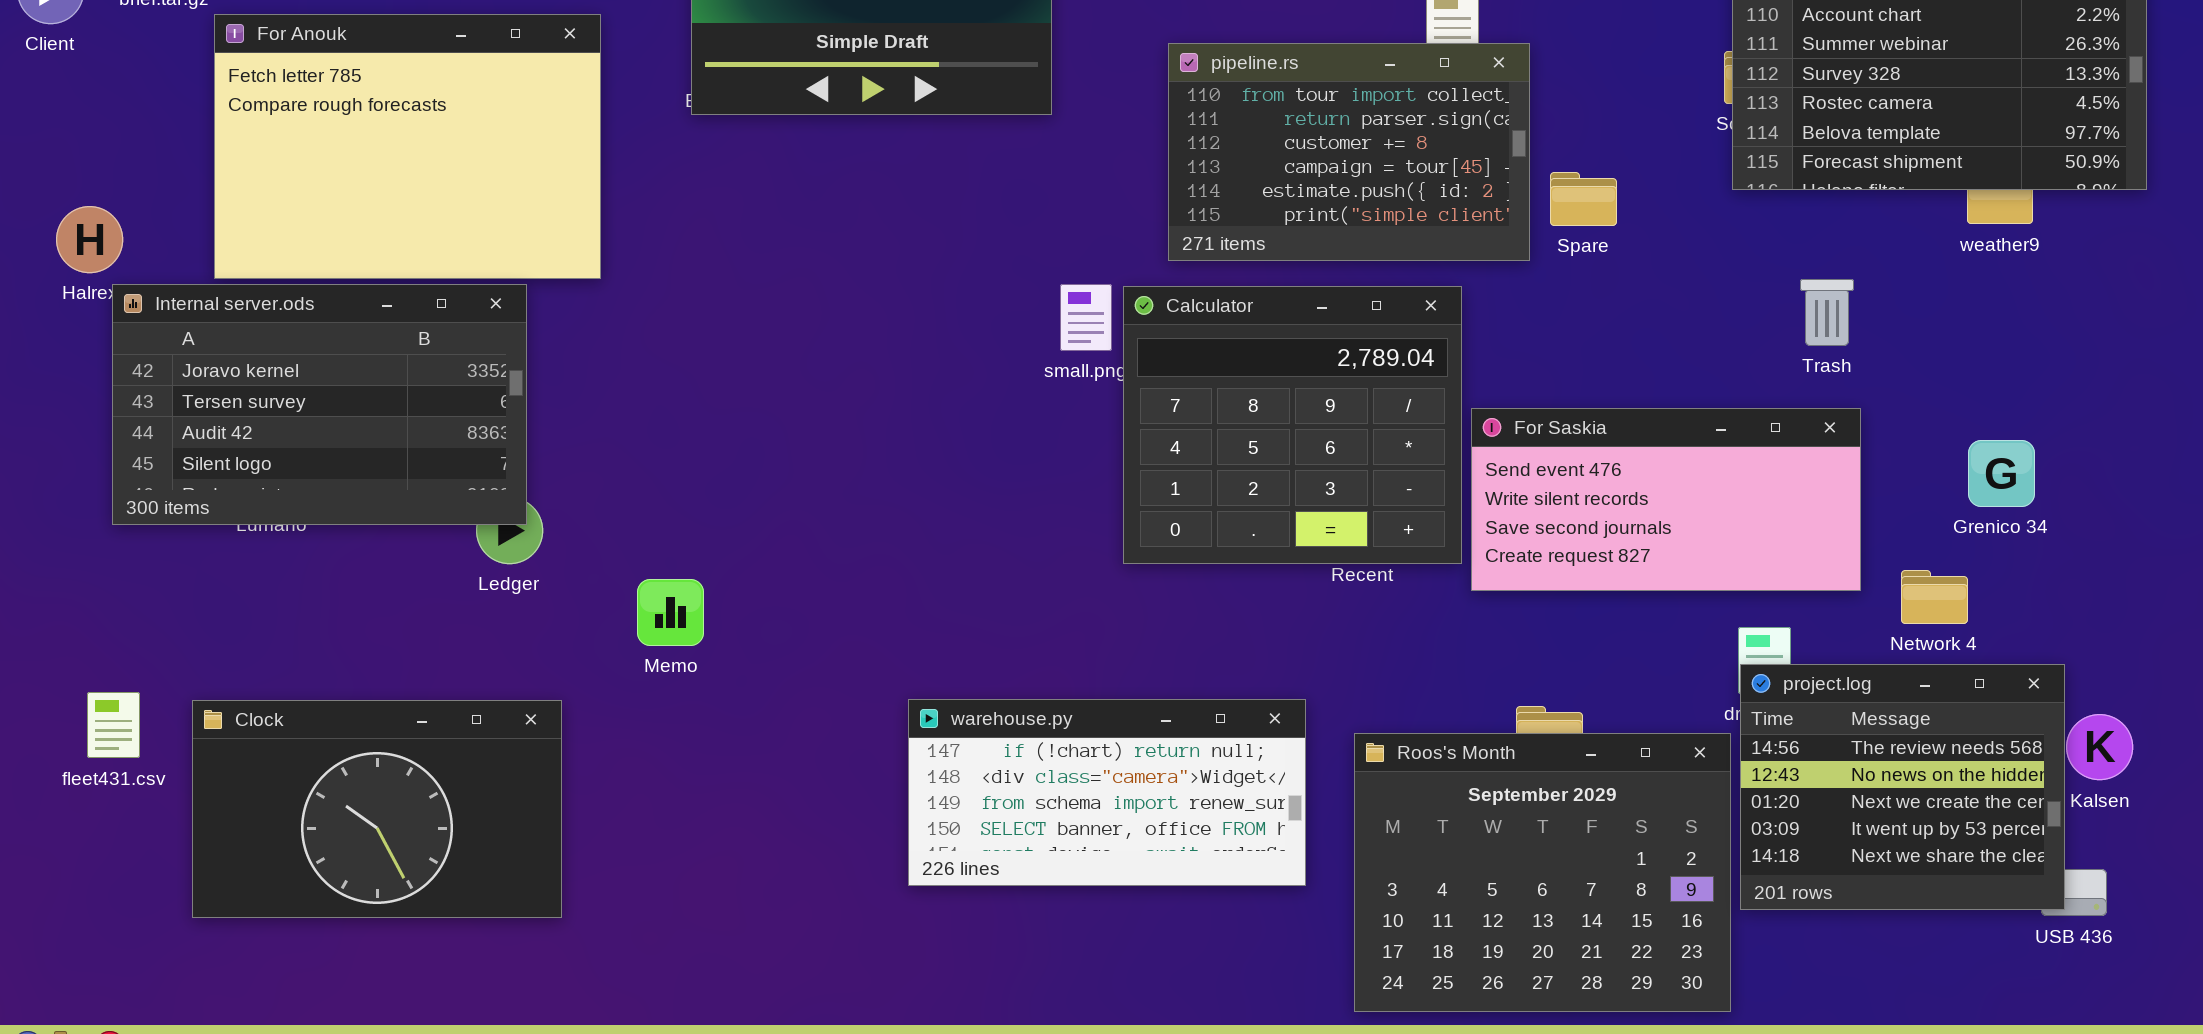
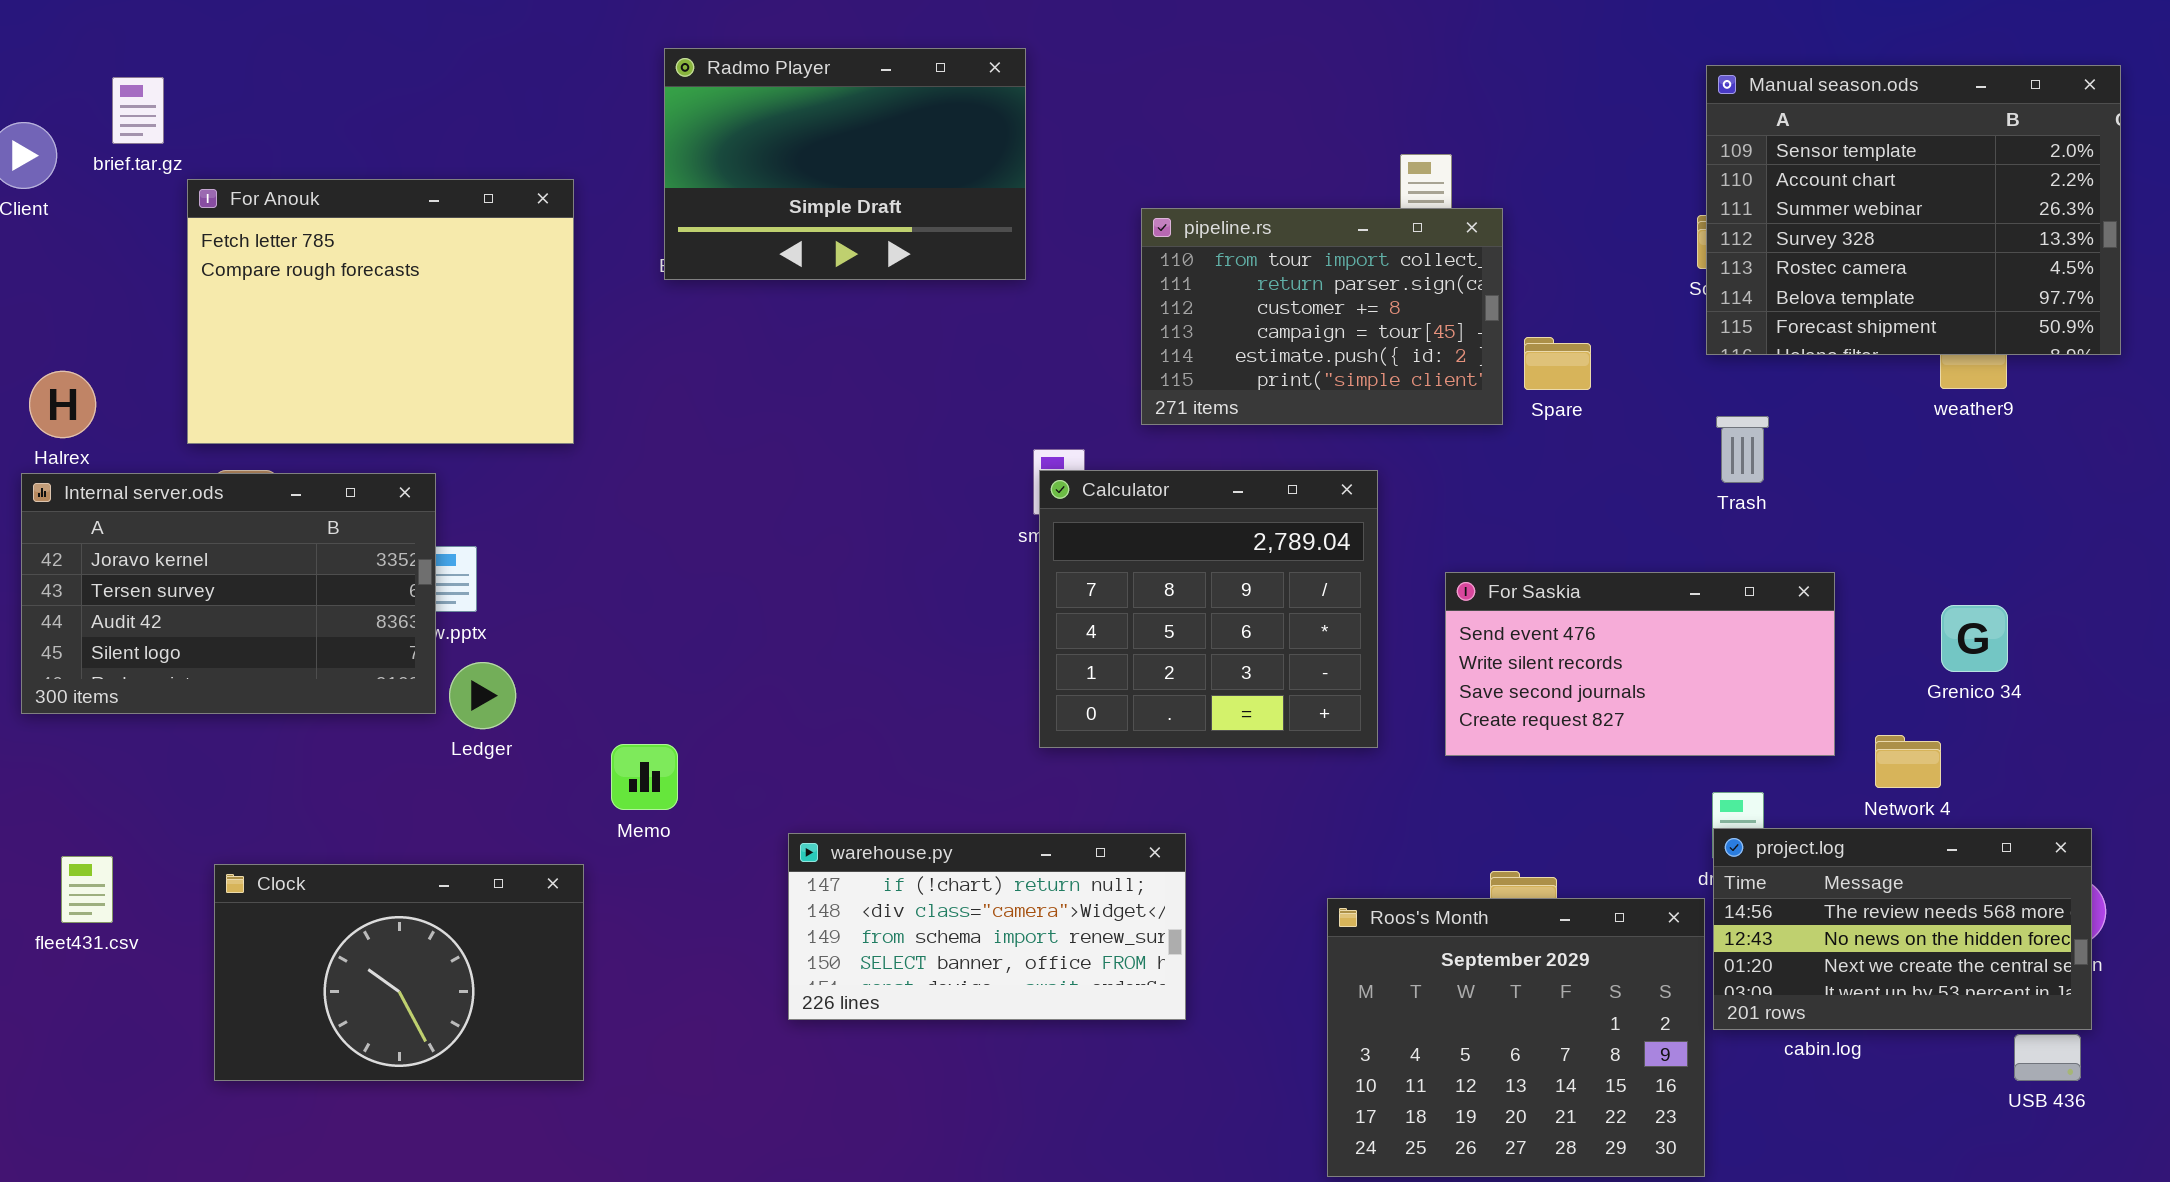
Trash: [1800,279,1854,346] -> [1716,416,1769,483], moved
Internal server.ods: [112,284,527,525] -> [21,473,436,714], moved
Calculator: [1123,286,1462,564] -> [1039,470,1378,748], moved
project.log: [1740,664,2065,910] -> [1713,828,2092,1030], resized
warehouse.py: [908,699,1306,886] -> [788,833,1186,1020], moved
Clock: [192,700,562,918] -> [214,864,584,1081], moved

